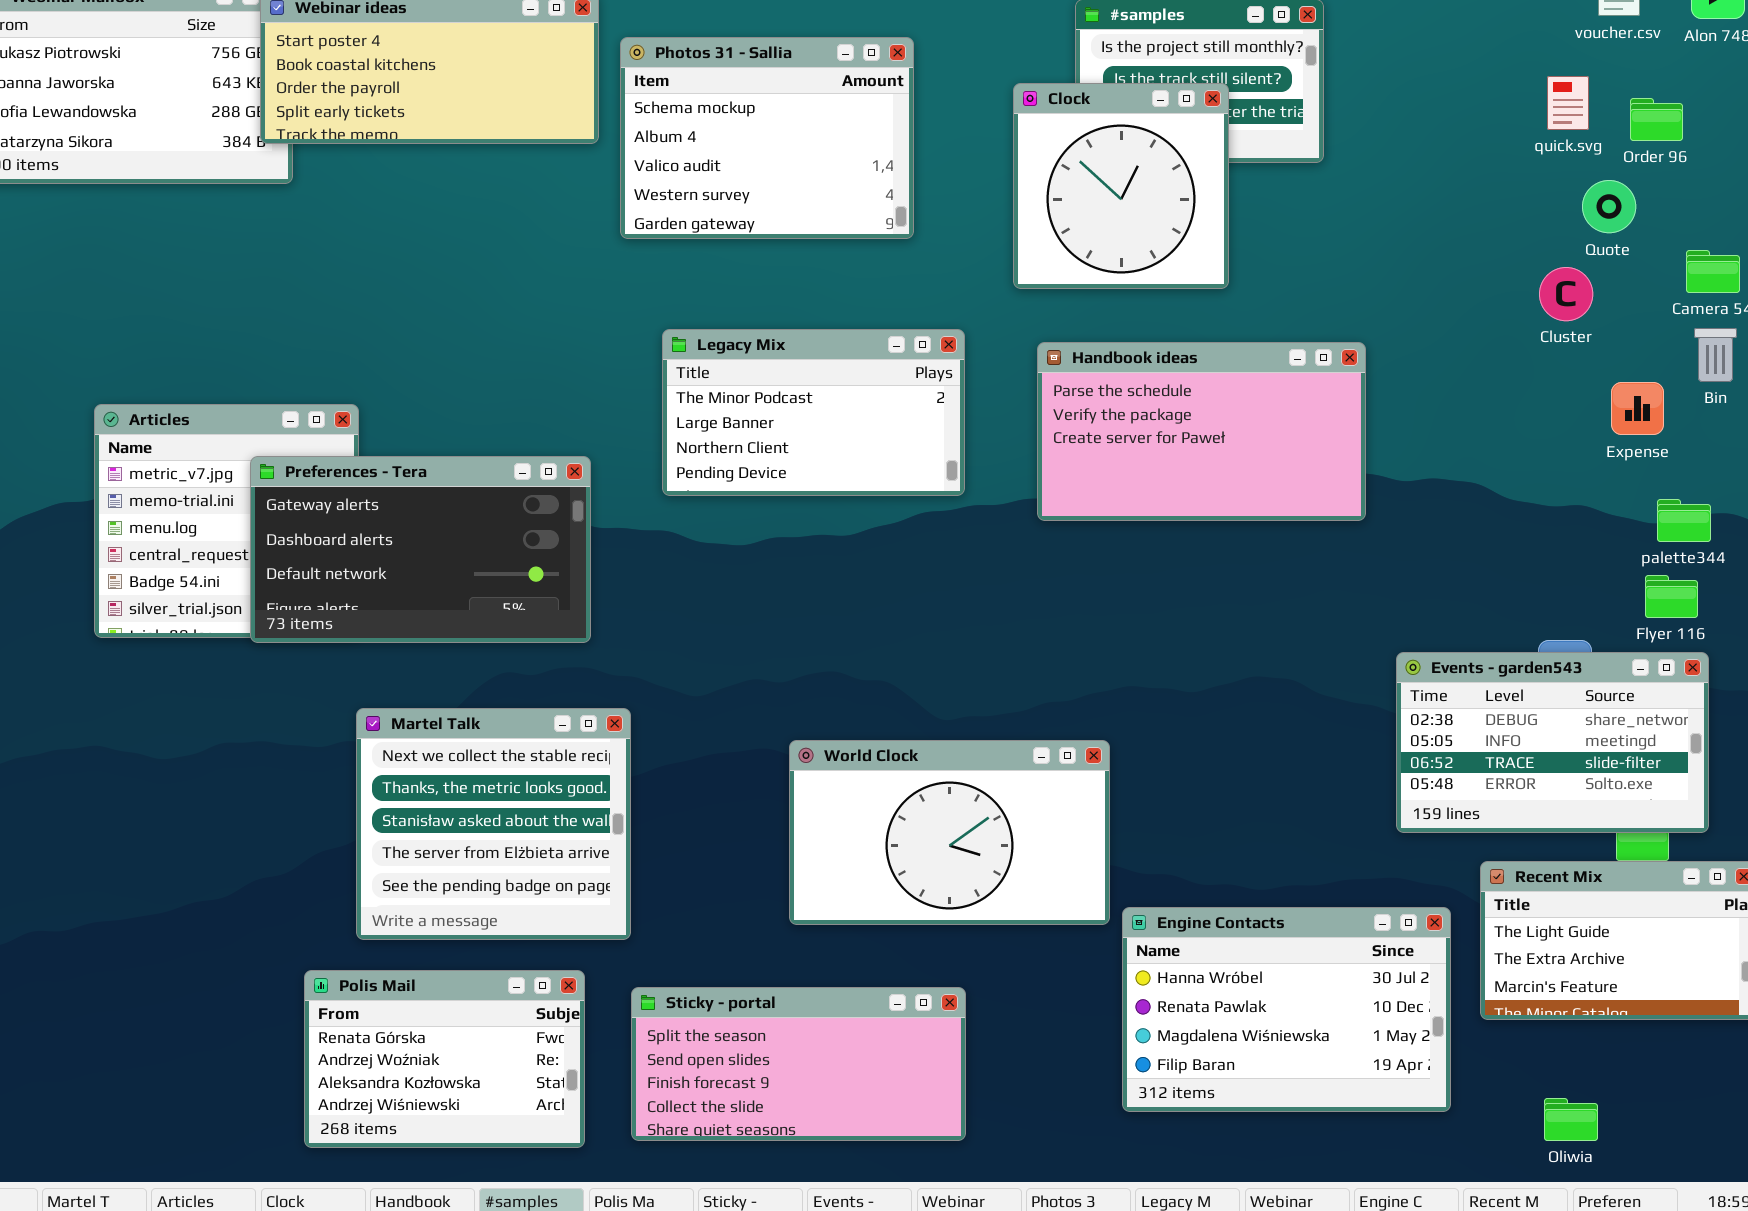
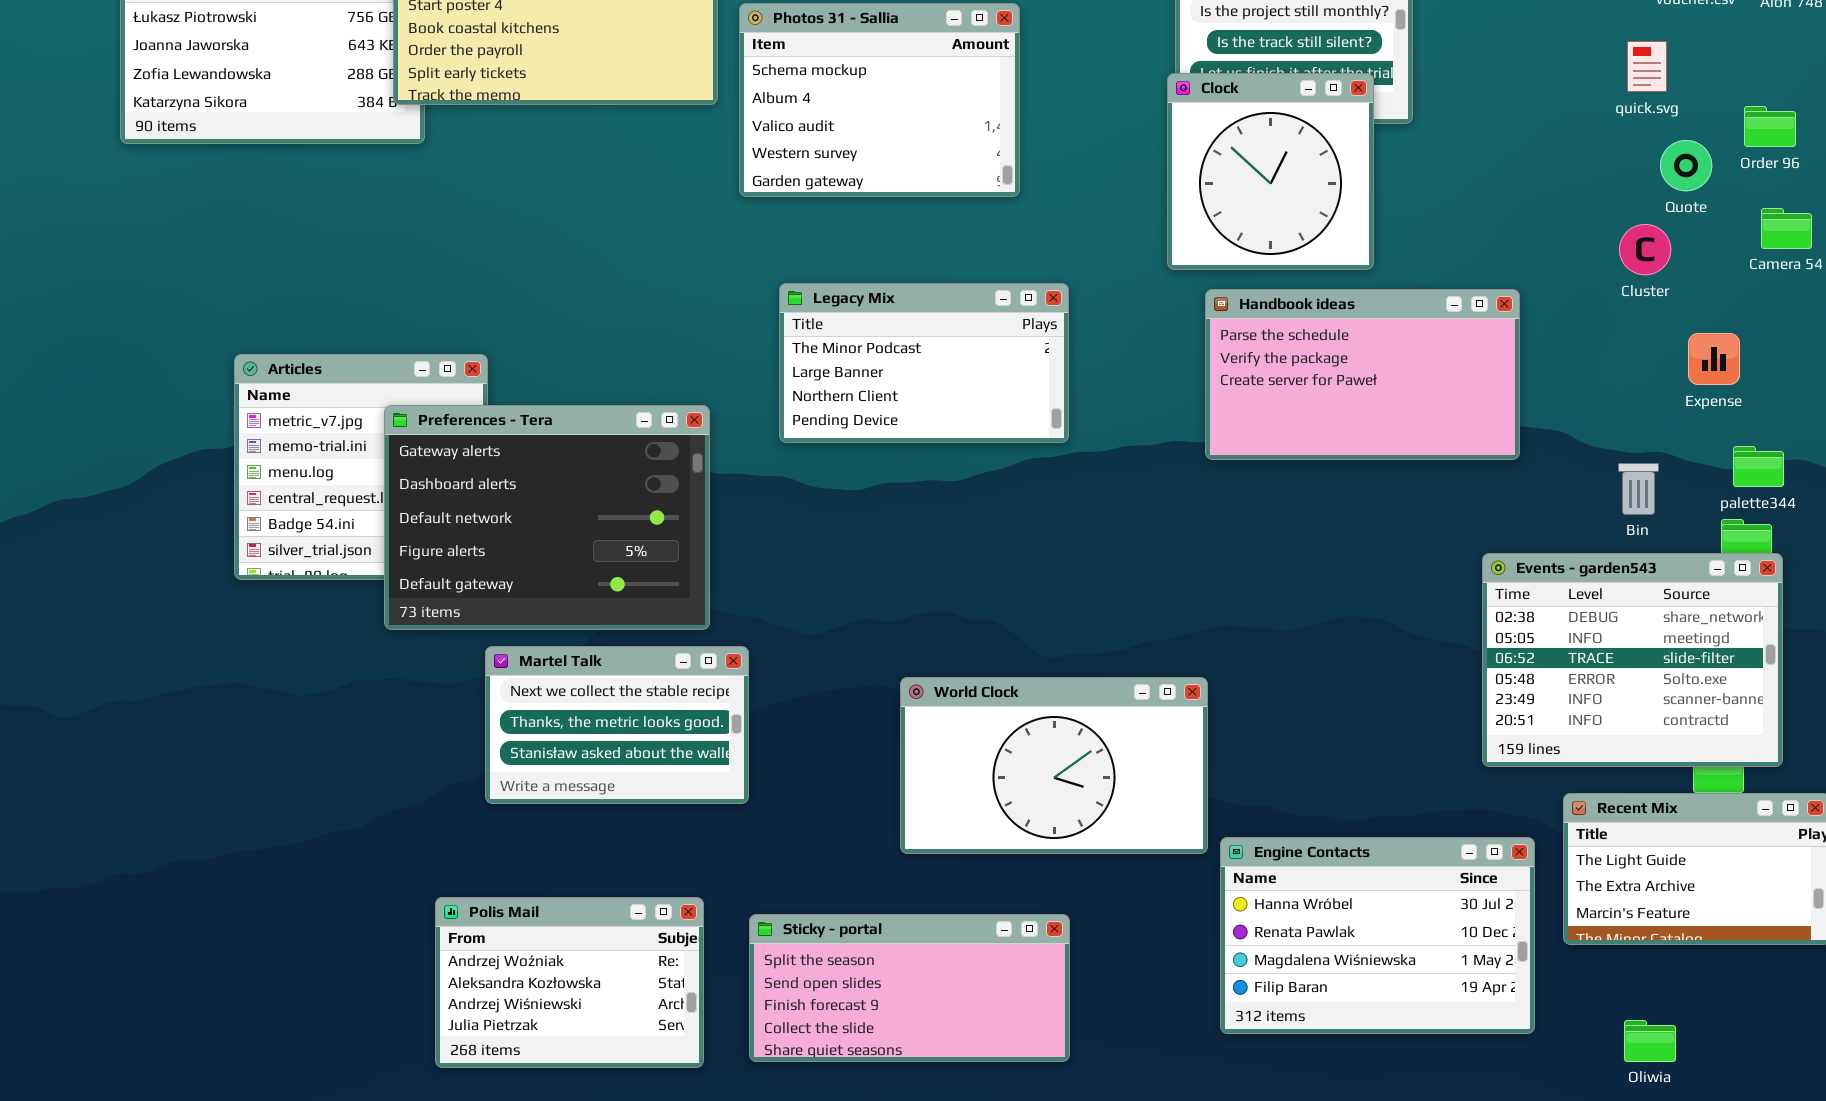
Clock: [1013,83,1229,289] -> [1167,73,1374,270], moved
Order 96: [1630,98,1683,141] -> [1744,106,1796,147], moved
Bin: [1694,328,1737,382] -> [1618,463,1659,515], moved
Handbook ideas: [1037,342,1366,521] -> [1205,289,1520,460], moved
Preferences - Tera: [250,456,591,643] -> [384,405,710,630], resized
Events - garden543: [1396,652,1709,833] -> [1482,553,1783,767], resized
Martel Talk: [356,708,631,940] -> [485,646,749,804], resized
Polis Mail: [304,970,585,1148] -> [435,897,704,1068], scrolled down 1 row

